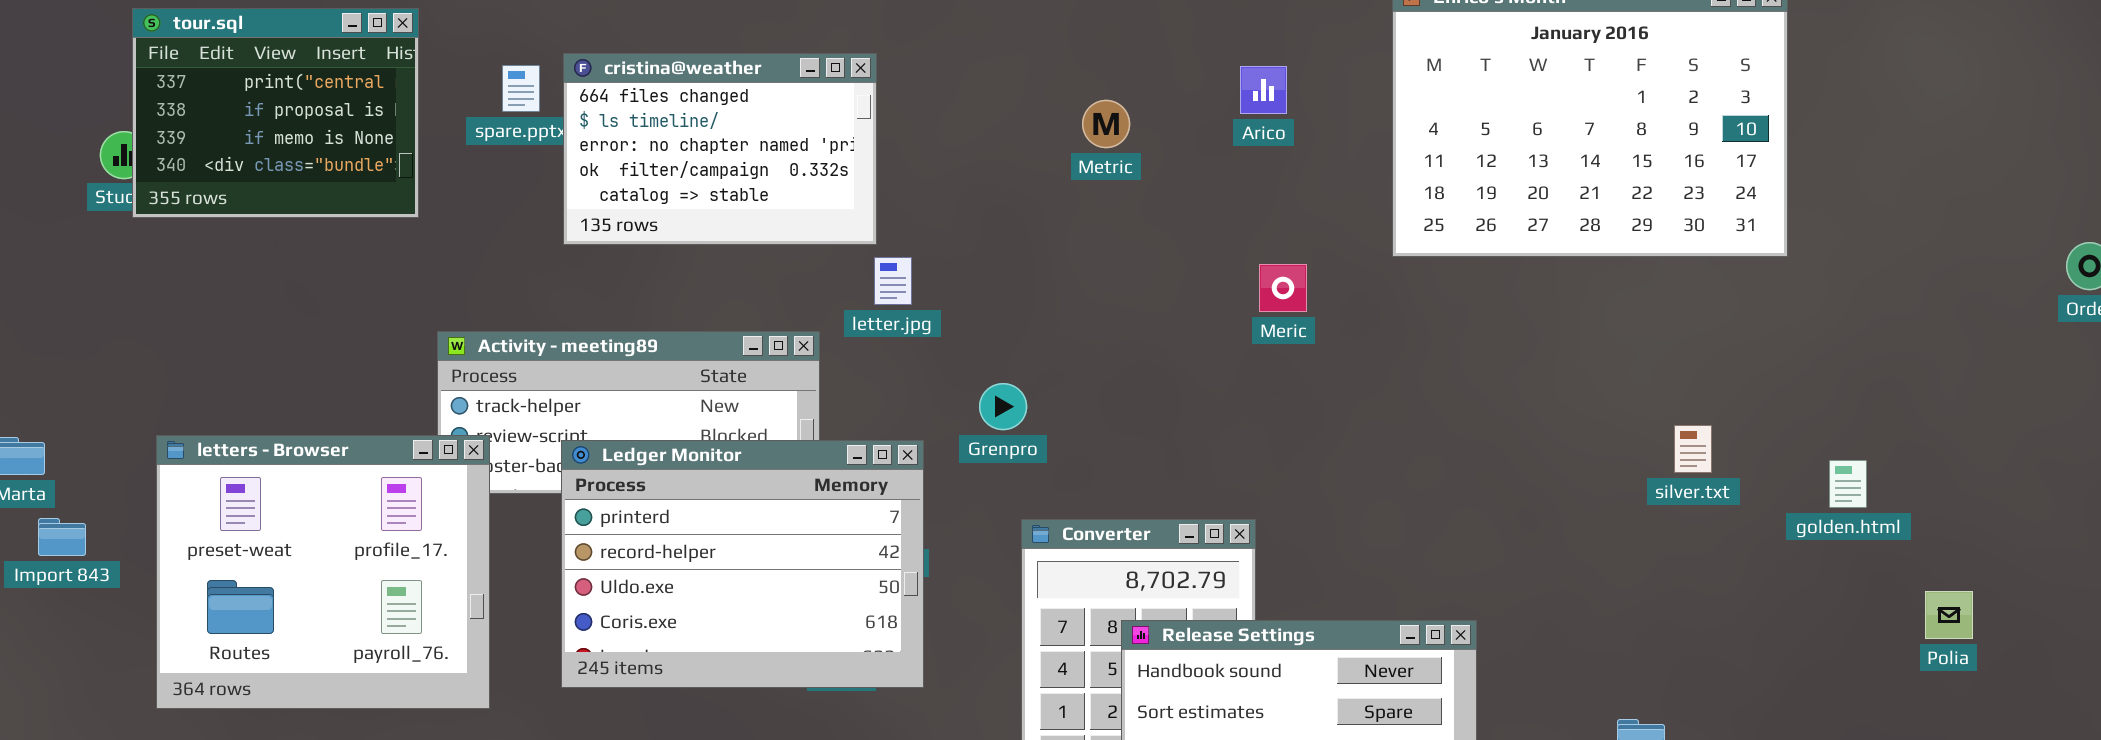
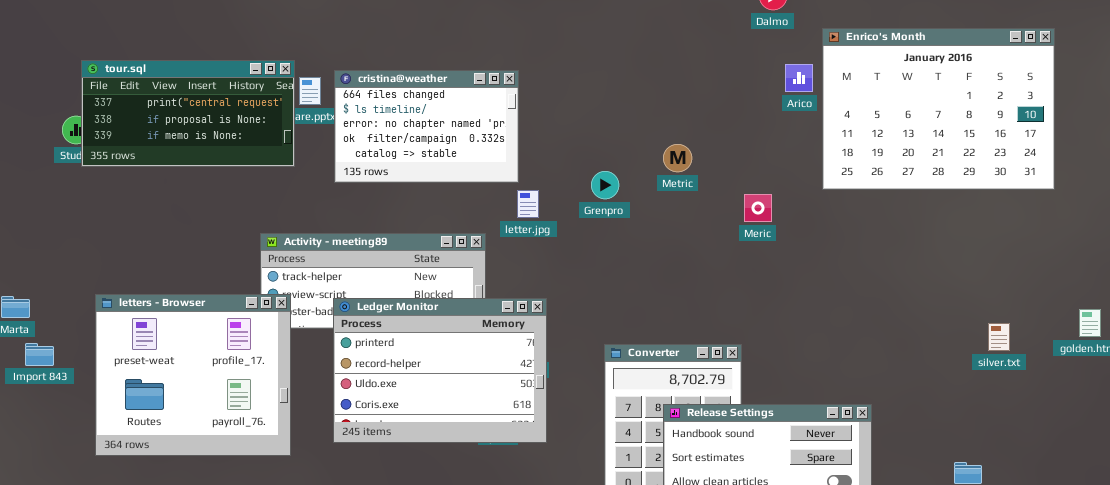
tour.sql: [132,8,419,218] -> [81,60,295,167], resized
Arico: [1240,66,1287,114] -> [785,64,813,92], moved
Metric: [1082,100,1130,148] -> [663,144,692,172], moved
Grenpro: [979,383,1027,430] -> [591,171,619,199], moved
silver.txt: [1674,425,1712,473] -> [988,323,1010,351], moved

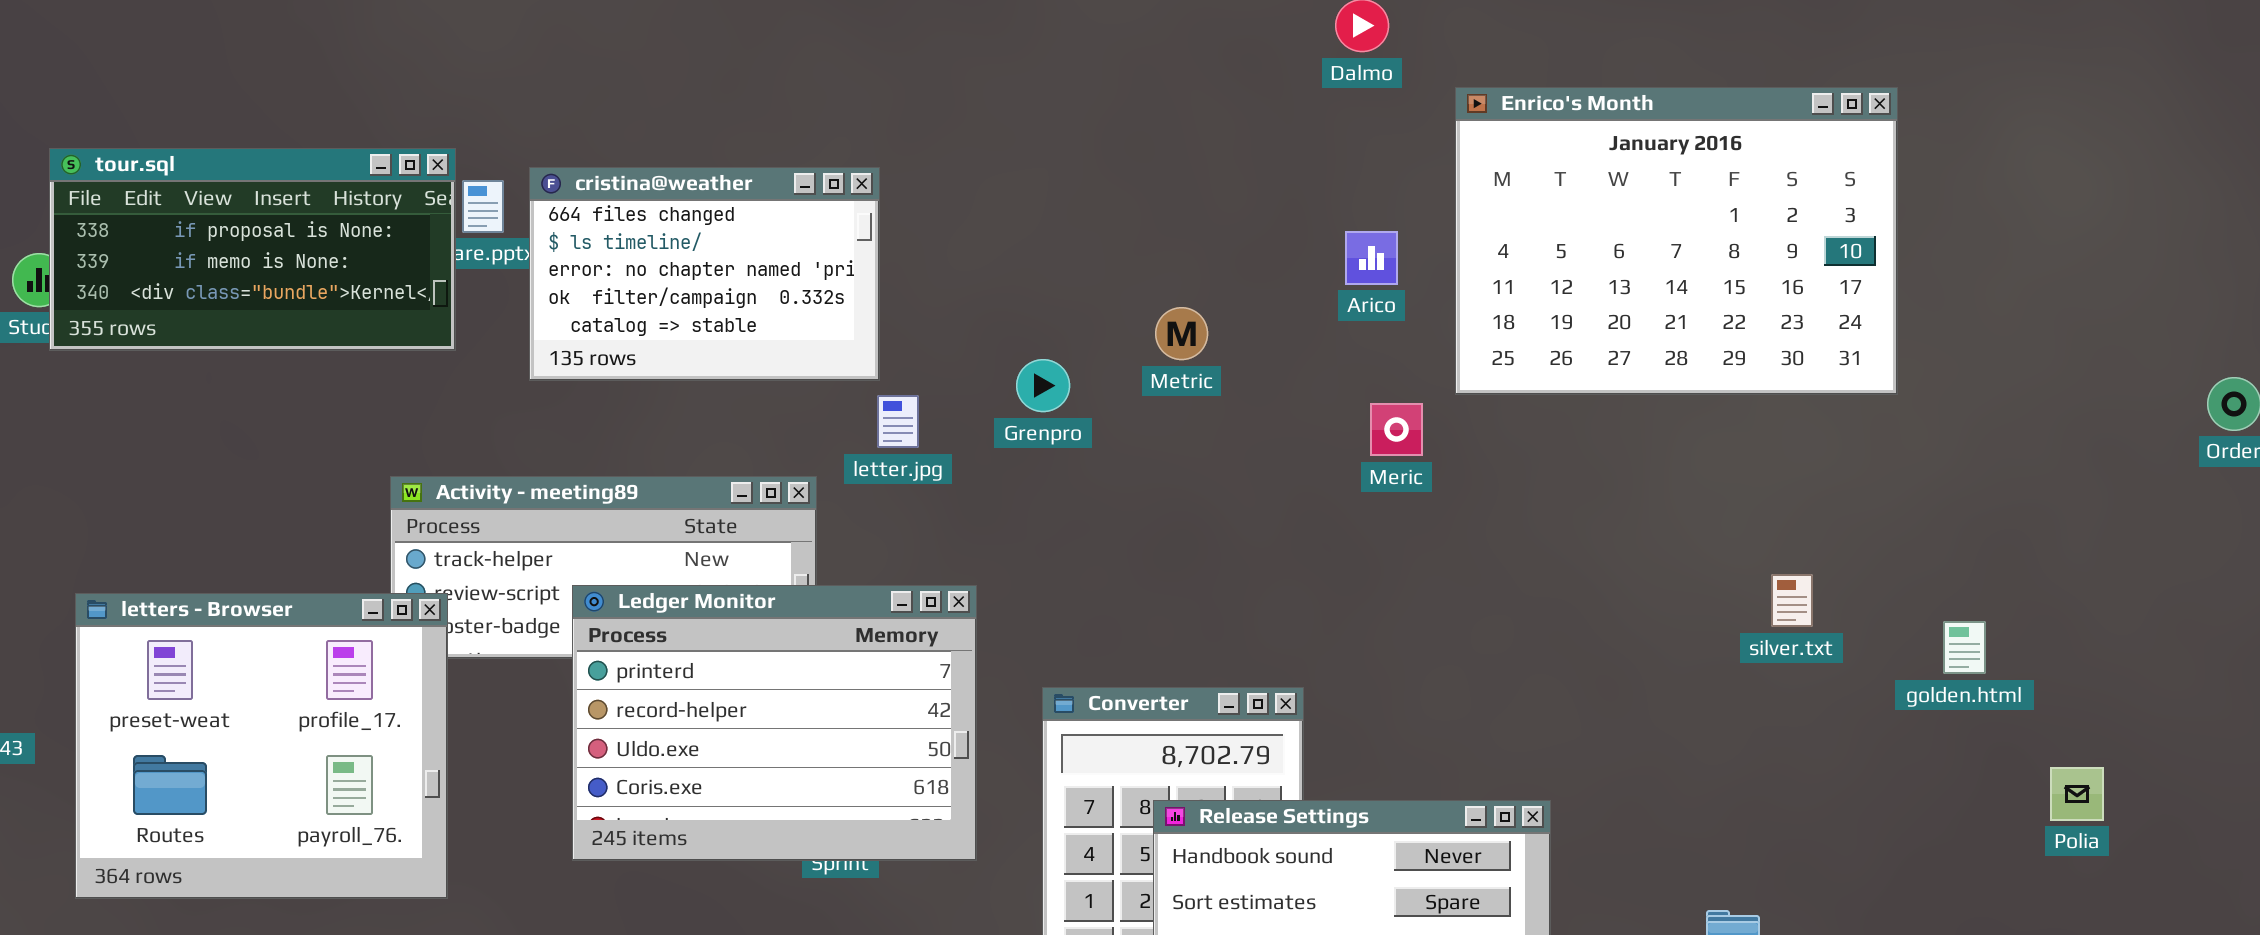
tour.sql: [81,60,295,167] -> [49,148,456,351], scrolled down 1 row
Arico: [785,64,813,92] -> [1345,231,1398,285], moved
Meric: [744,194,772,222] -> [1370,403,1423,456], moved
Ledger Monitor: [333,298,547,443] -> [572,585,977,861], moved
silver.txt: [988,323,1010,351] -> [1771,574,1813,627], moved

